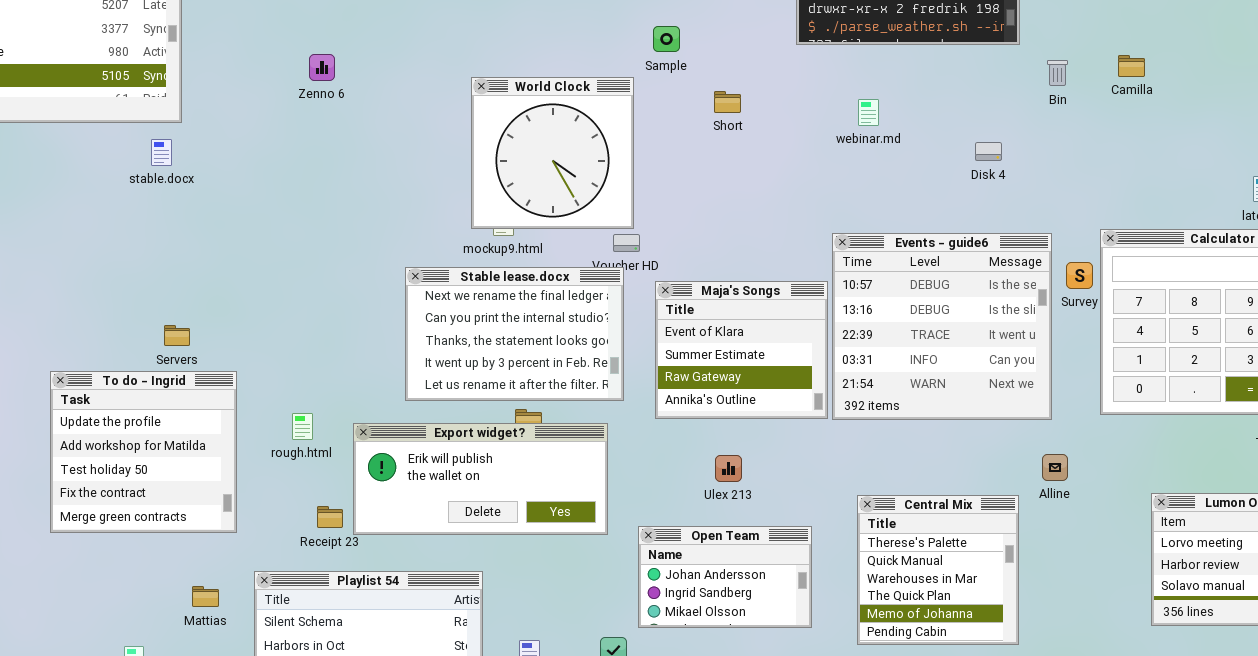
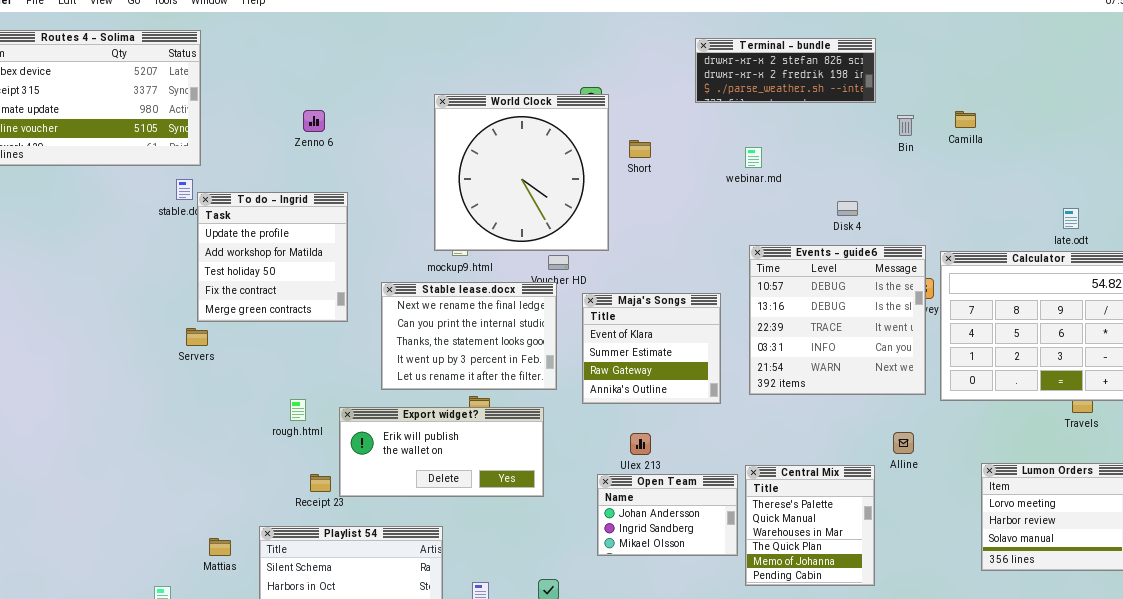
World Clock: [471,77,634,229] -> [434,94,609,251], resized
Disk 4: [975,142,1002,161] -> [837,201,858,216], moved
Events - guide6: [832,233,1052,420] -> [749,245,926,395], moved
To do - Ingrid: [50,371,237,533] -> [197,192,348,322], moved
Open Team: [638,526,812,628] -> [597,474,738,556], moved

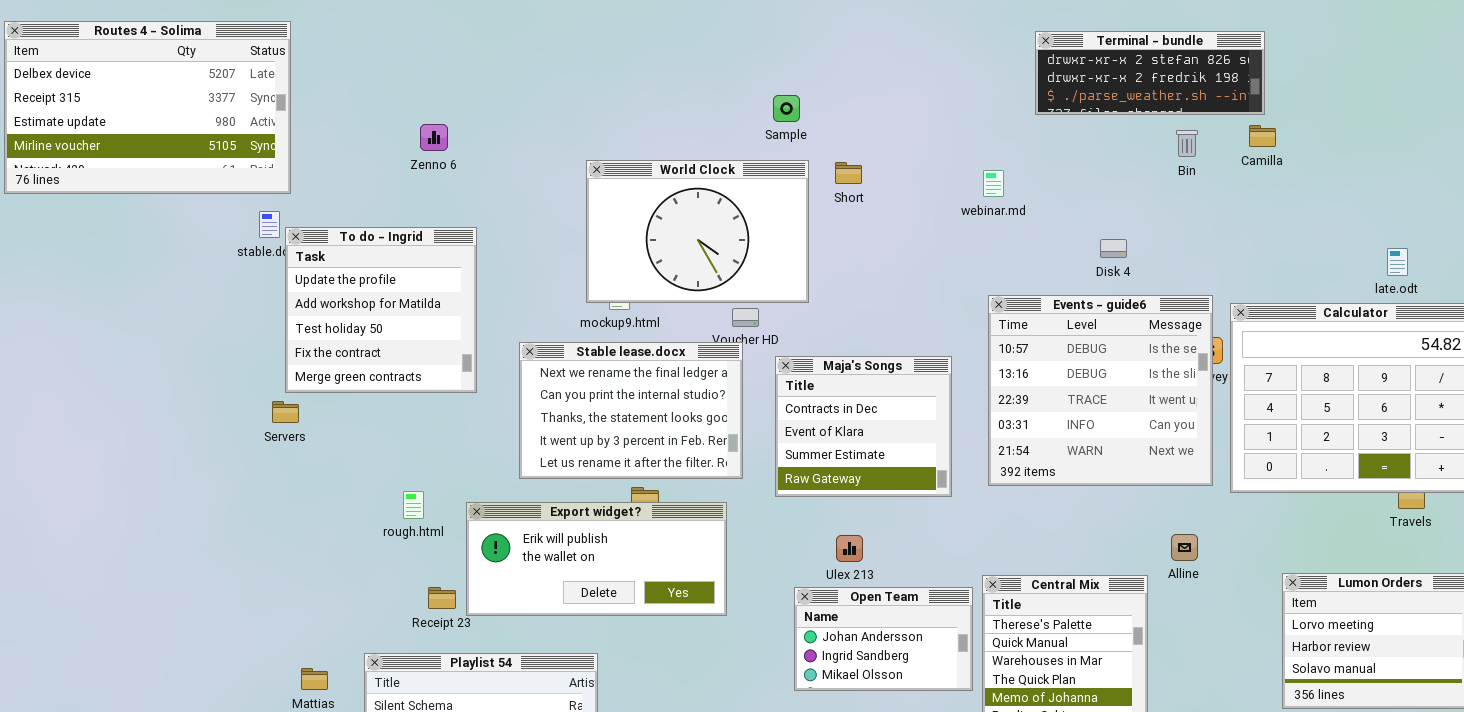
Terminal - bundle: [695,38,876,103] -> [1035,31,1265,115], moved
World Clock: [434,94,609,251] -> [586,160,809,303], resized
Maja's Songs: [582,293,721,404] -> [775,356,952,497], scrolled up 1 row

